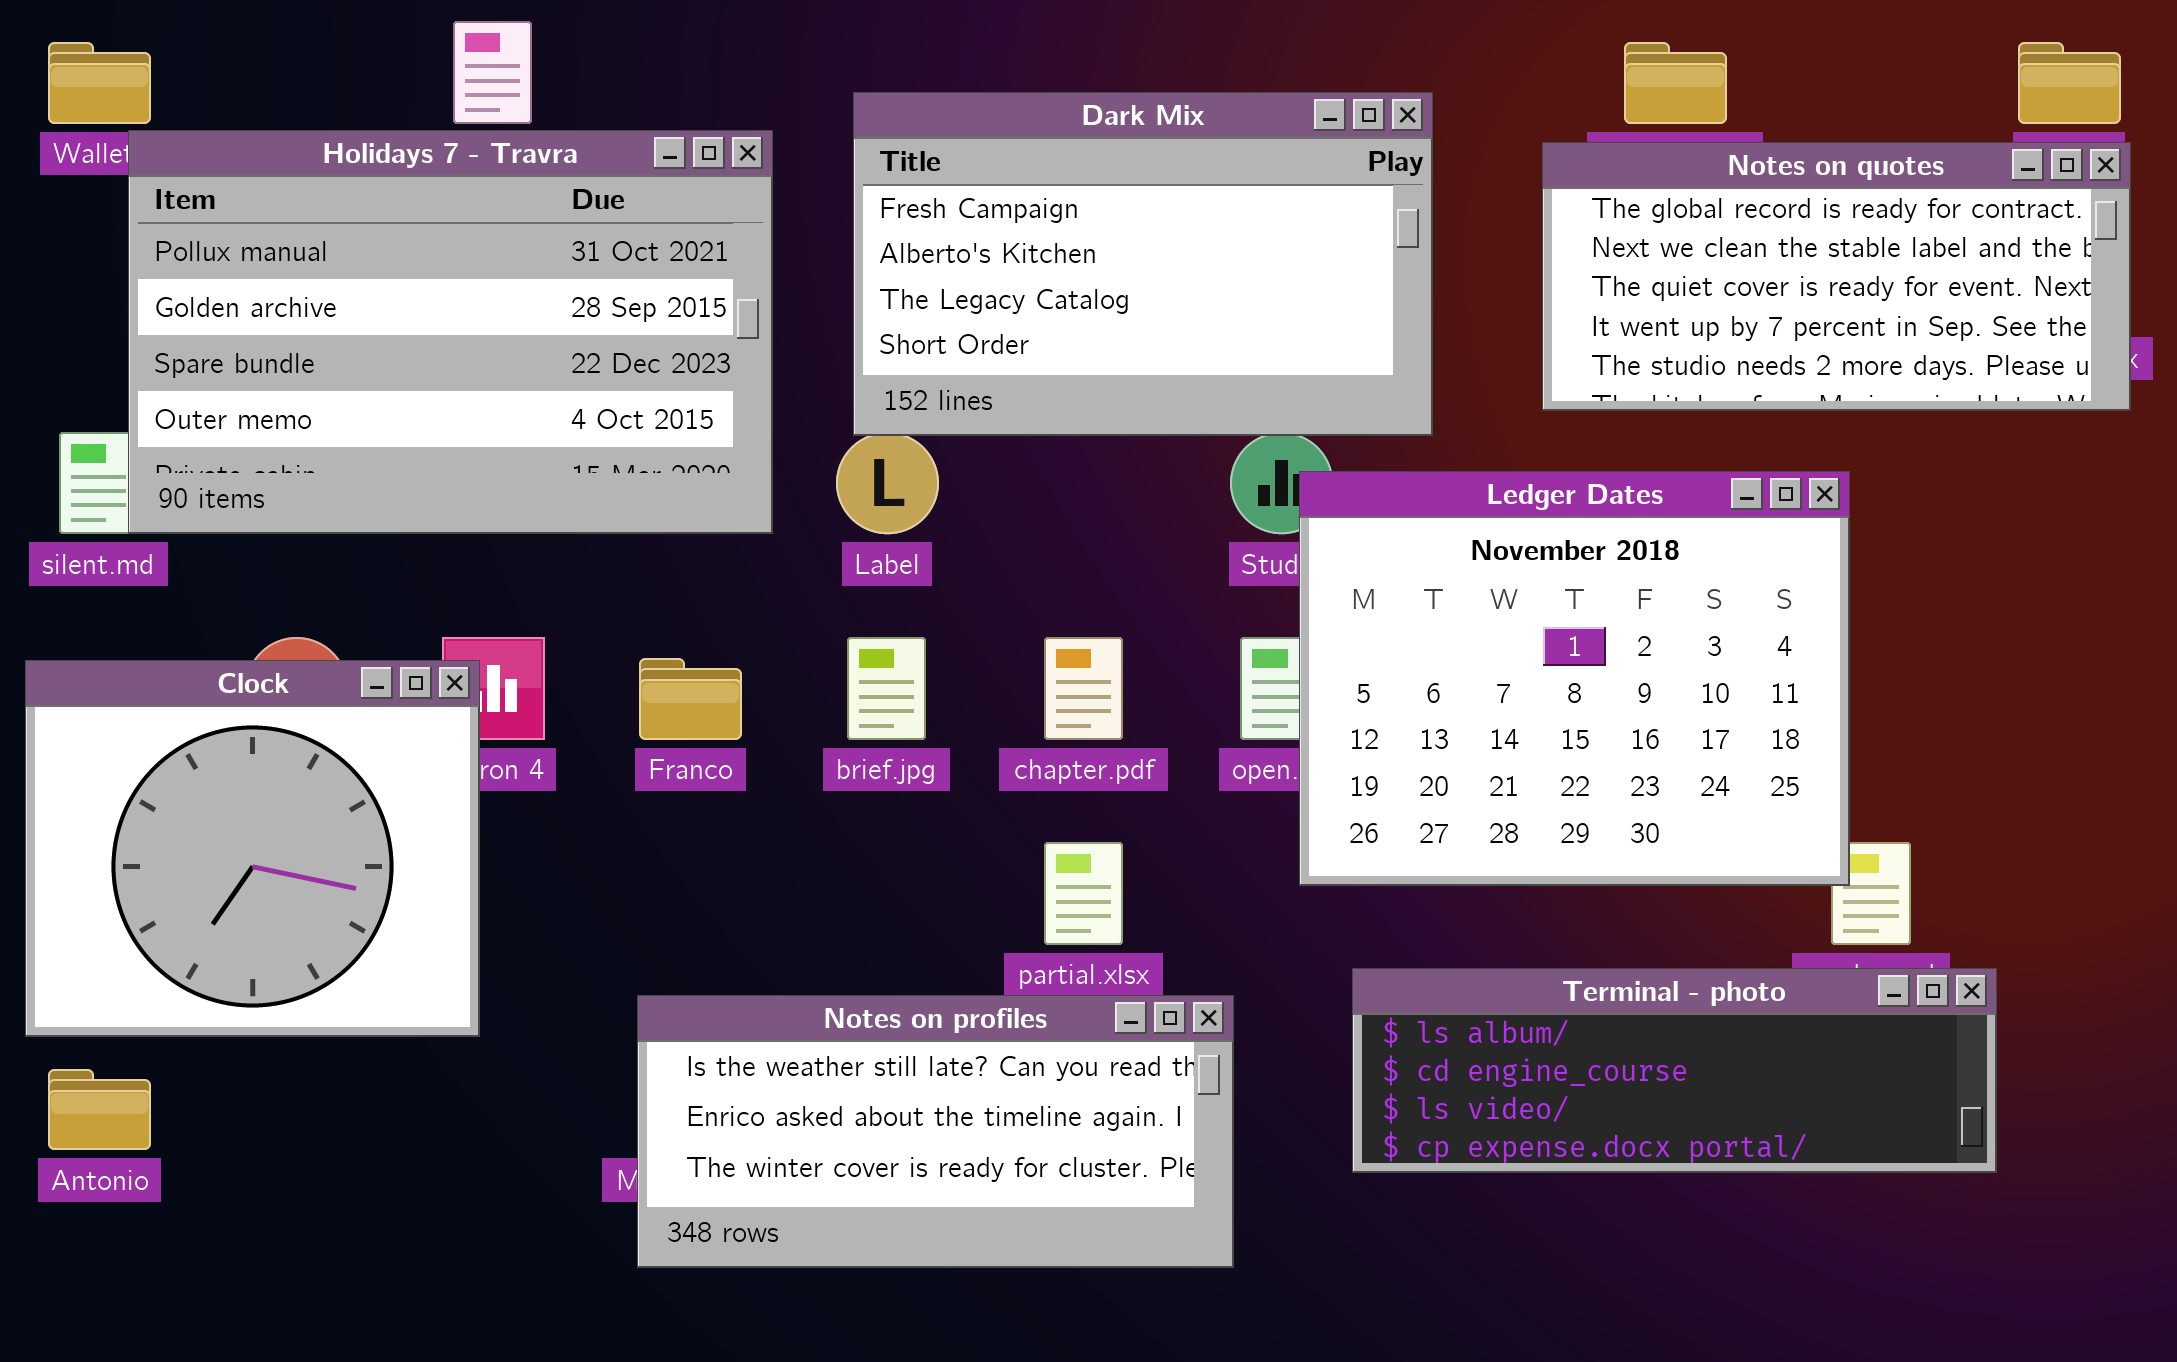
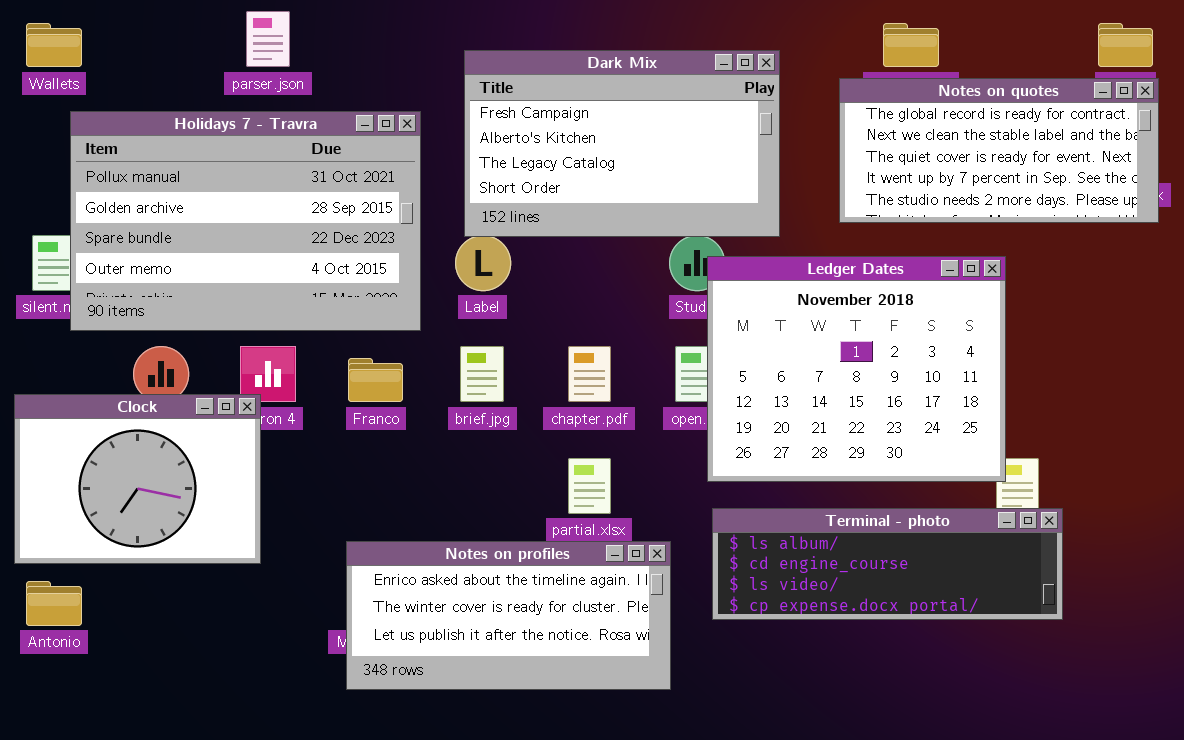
Holidays 7 - Travra: [128,130,773,534] -> [70,111,421,331], moved
Clock: [25,660,480,1037] -> [14,394,261,564], resized
Terminal - photo: [1352,968,1997,1173] -> [712,508,1063,620], moved
Notes on profiles: [637,995,1234,1268] -> [346,541,671,690], scrolled down 1 row

